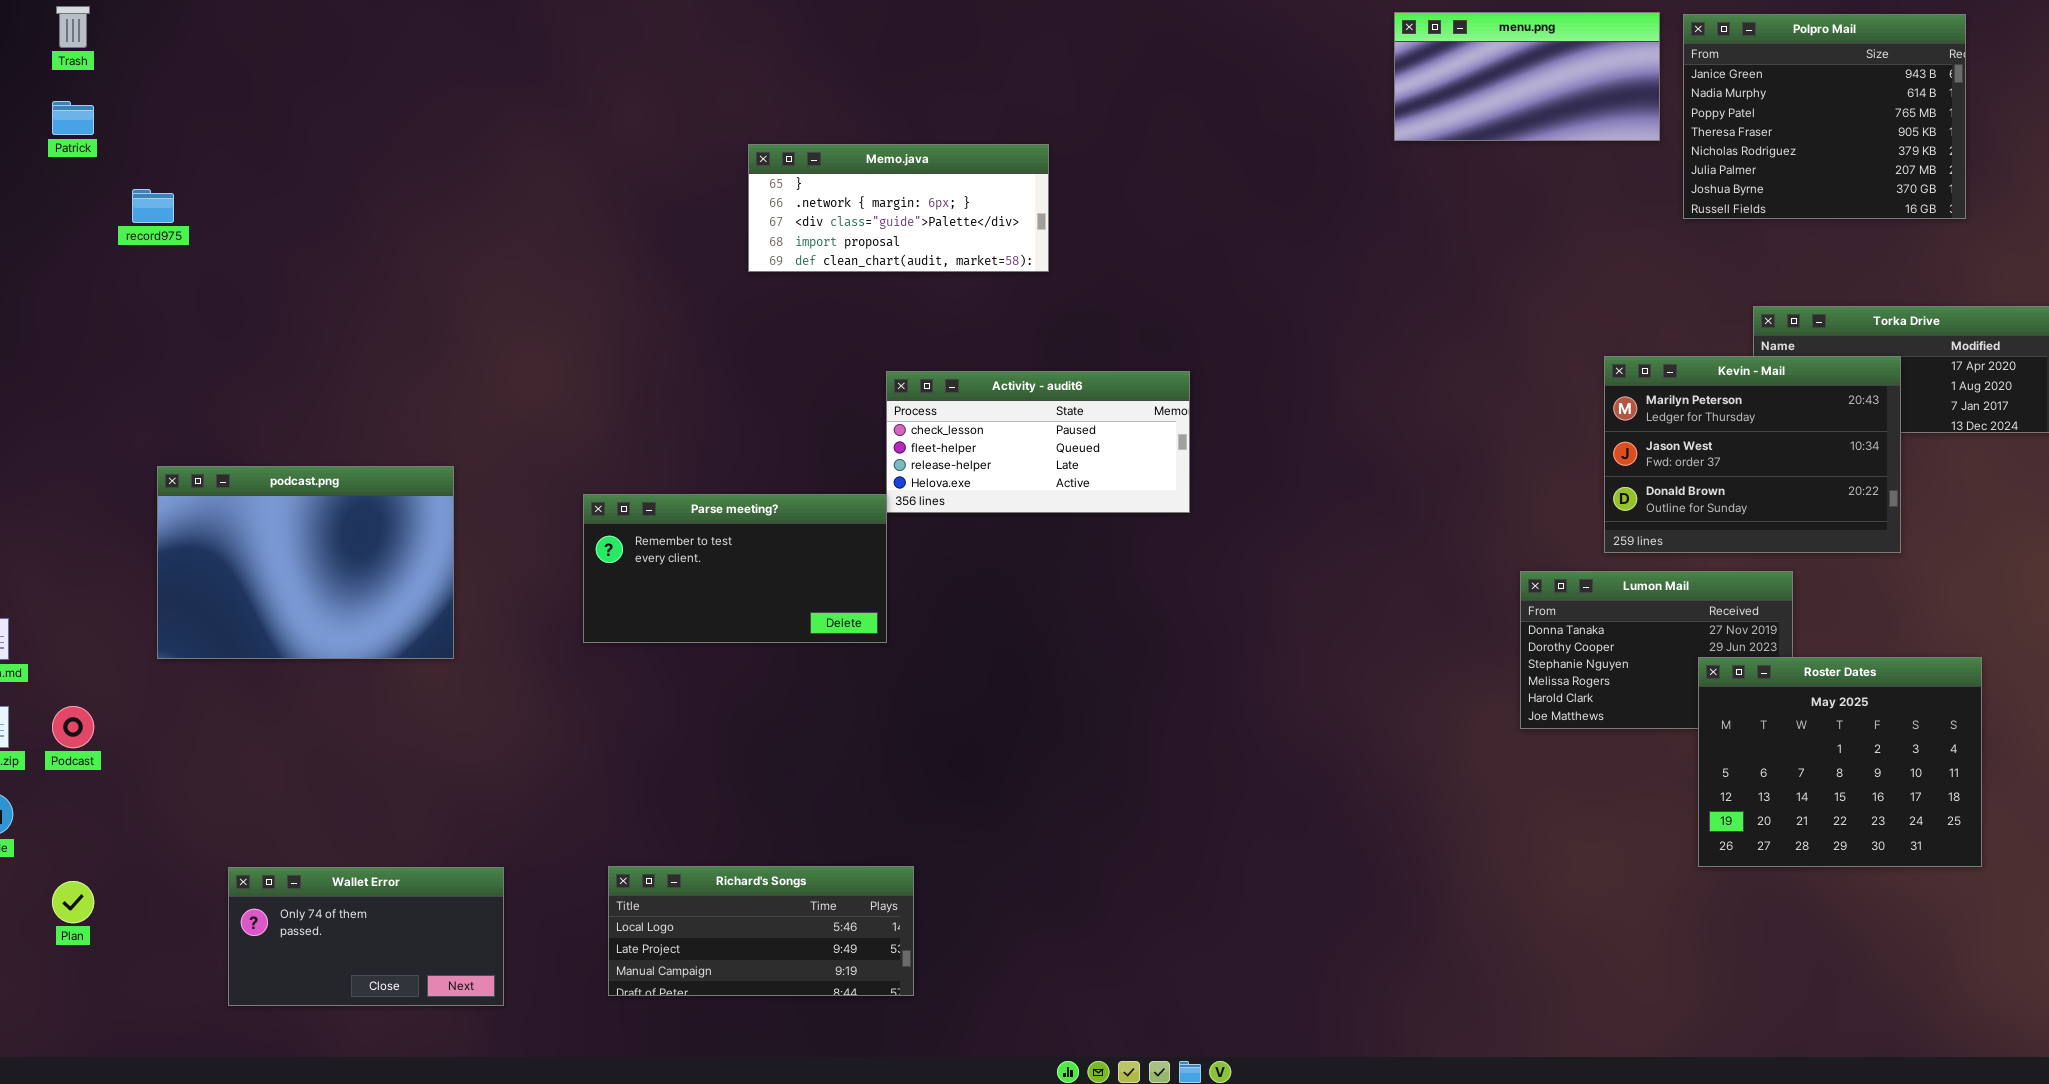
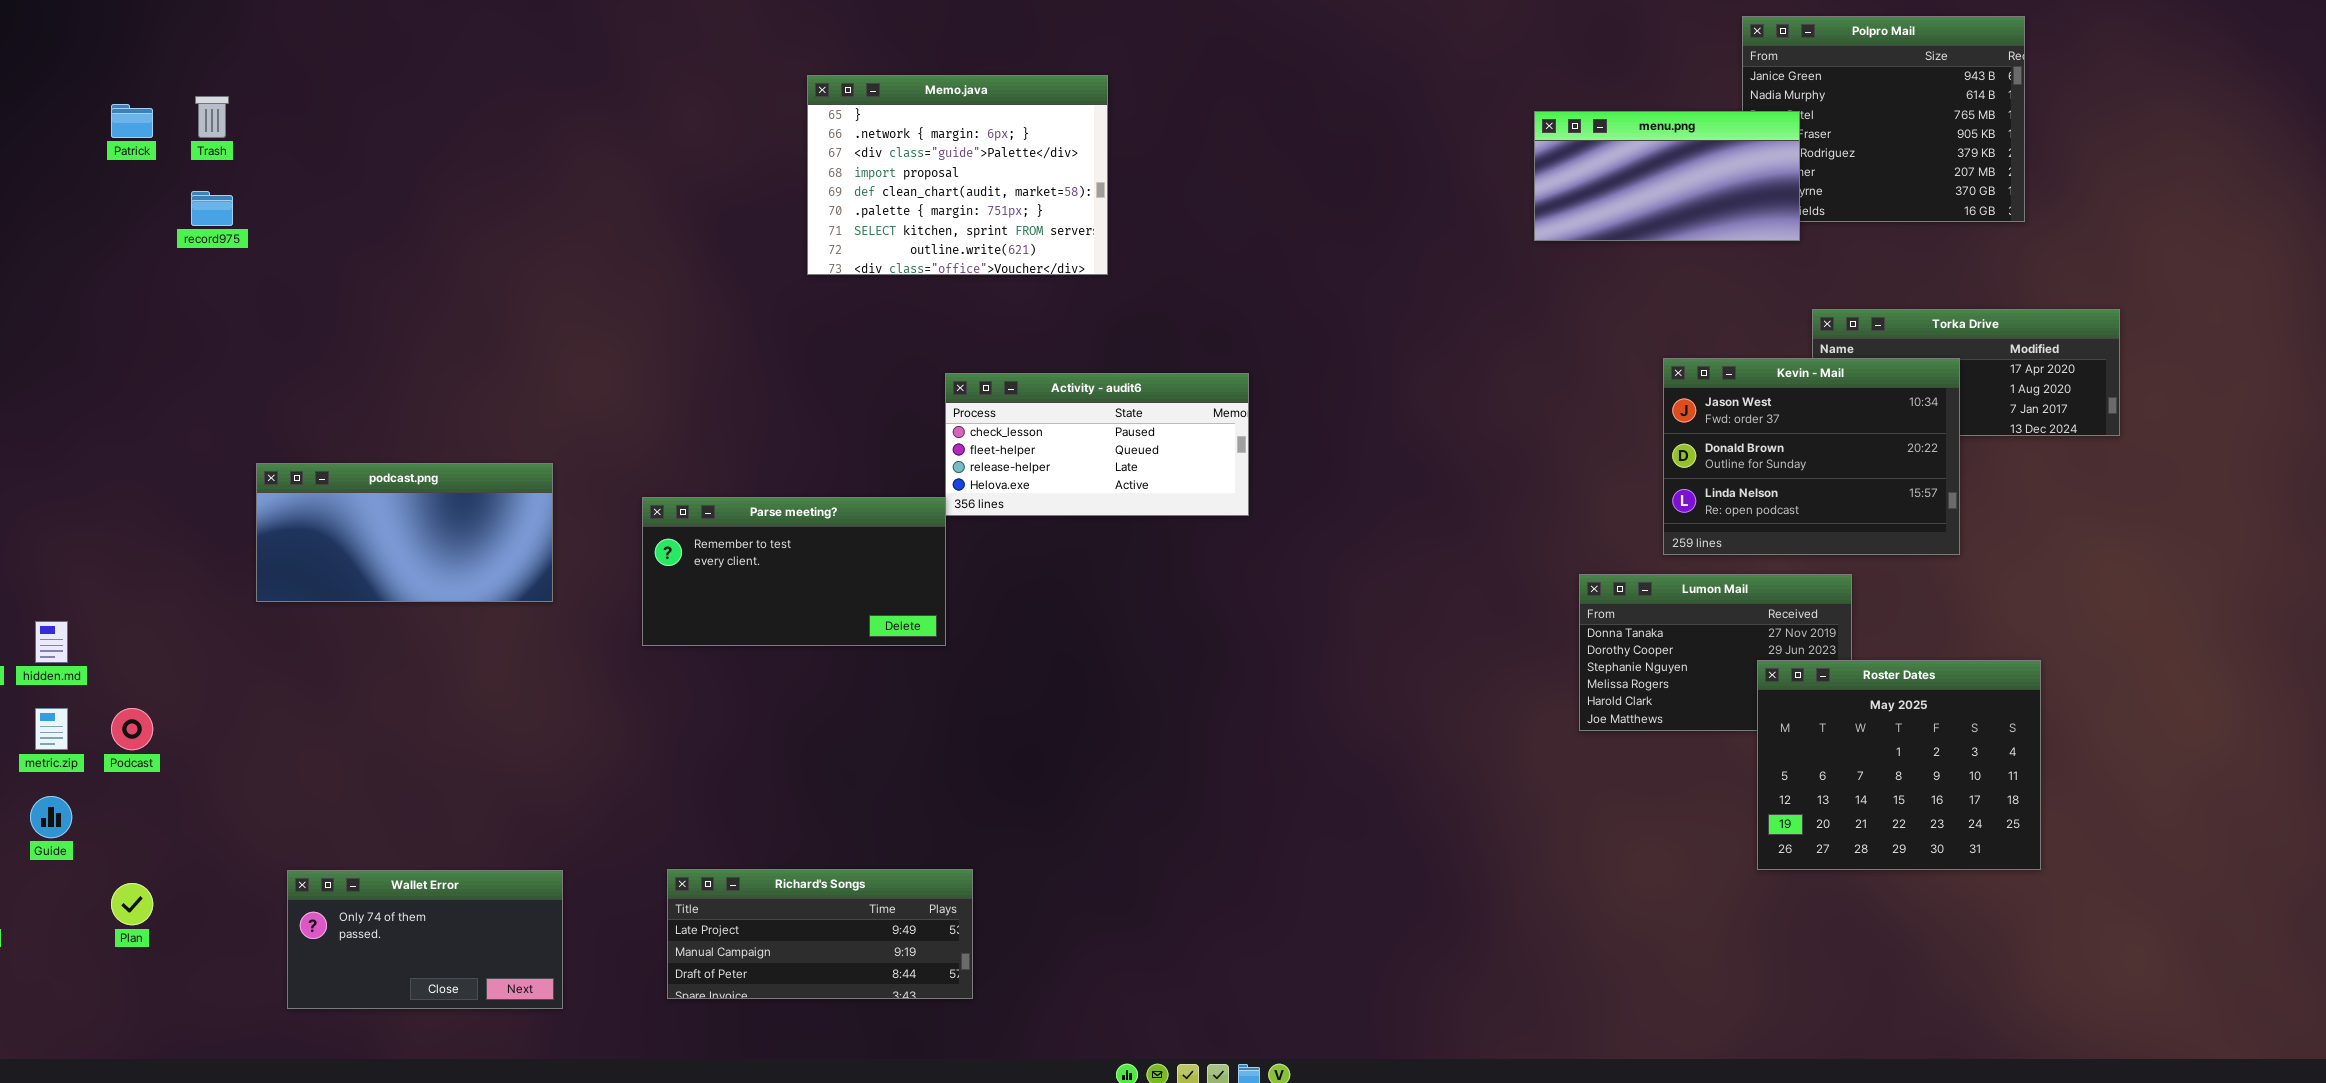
Trash: [56,6,90,48] -> [195,96,229,138], moved
menu.png: [1394,12,1660,141] -> [1534,111,1800,241], moved
Memo.java: [748,144,1049,272] -> [807,75,1108,275], resized
Kevin - Mail: [1604,356,1901,553] -> [1663,358,1960,555], scrolled down 1 row
podcast.png: [157,466,454,659] -> [256,463,553,602], moved, resized
Richard's Songs: [608,866,914,996] -> [667,869,973,999], scrolled down 1 row

